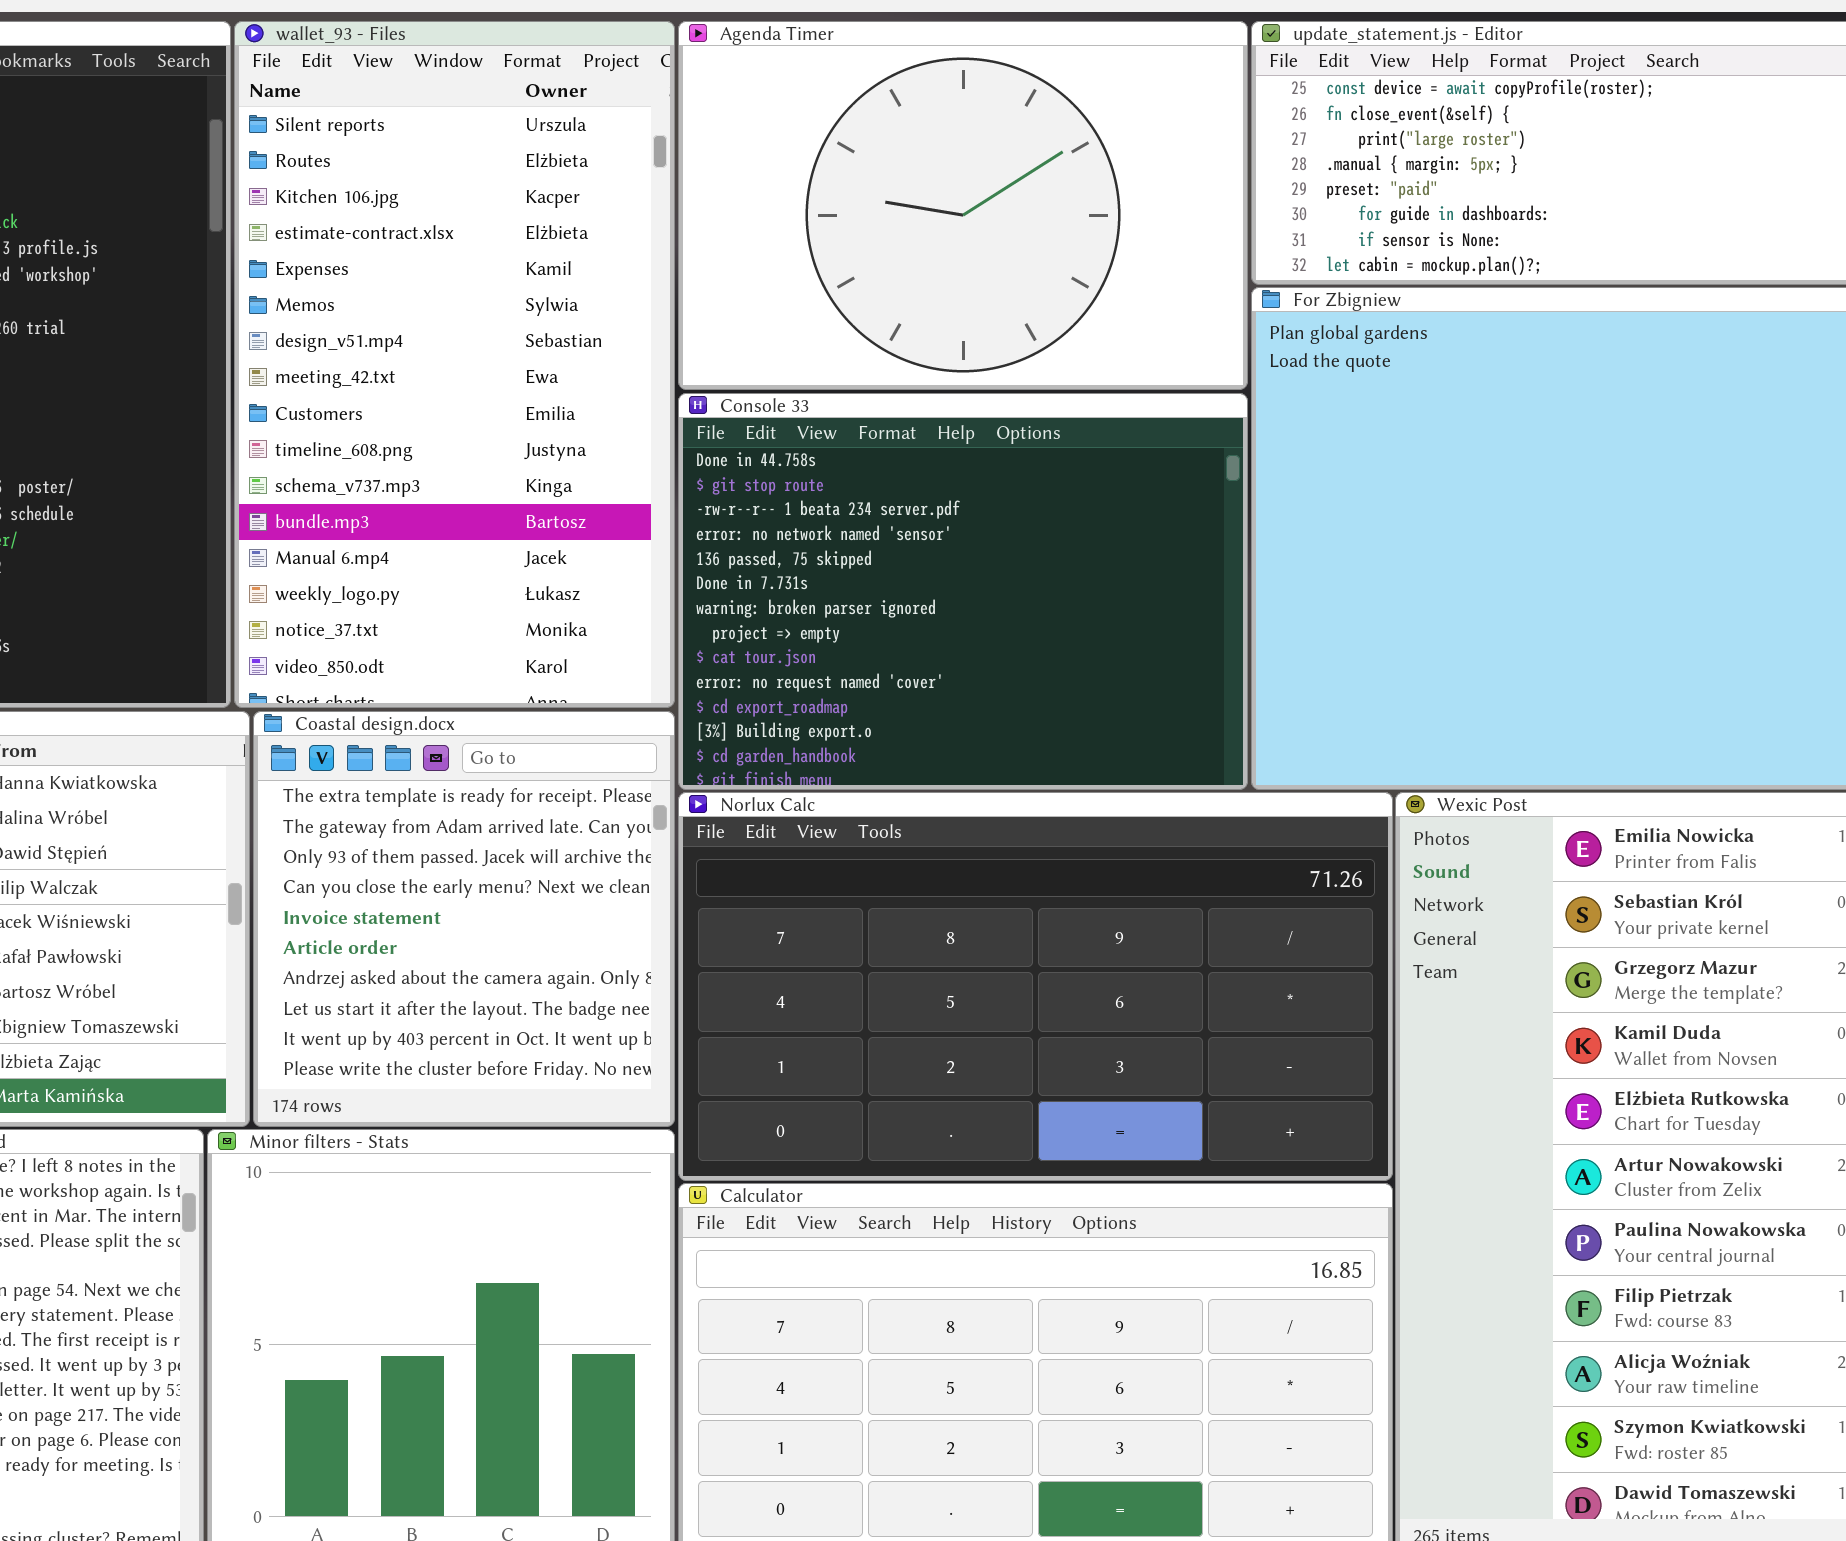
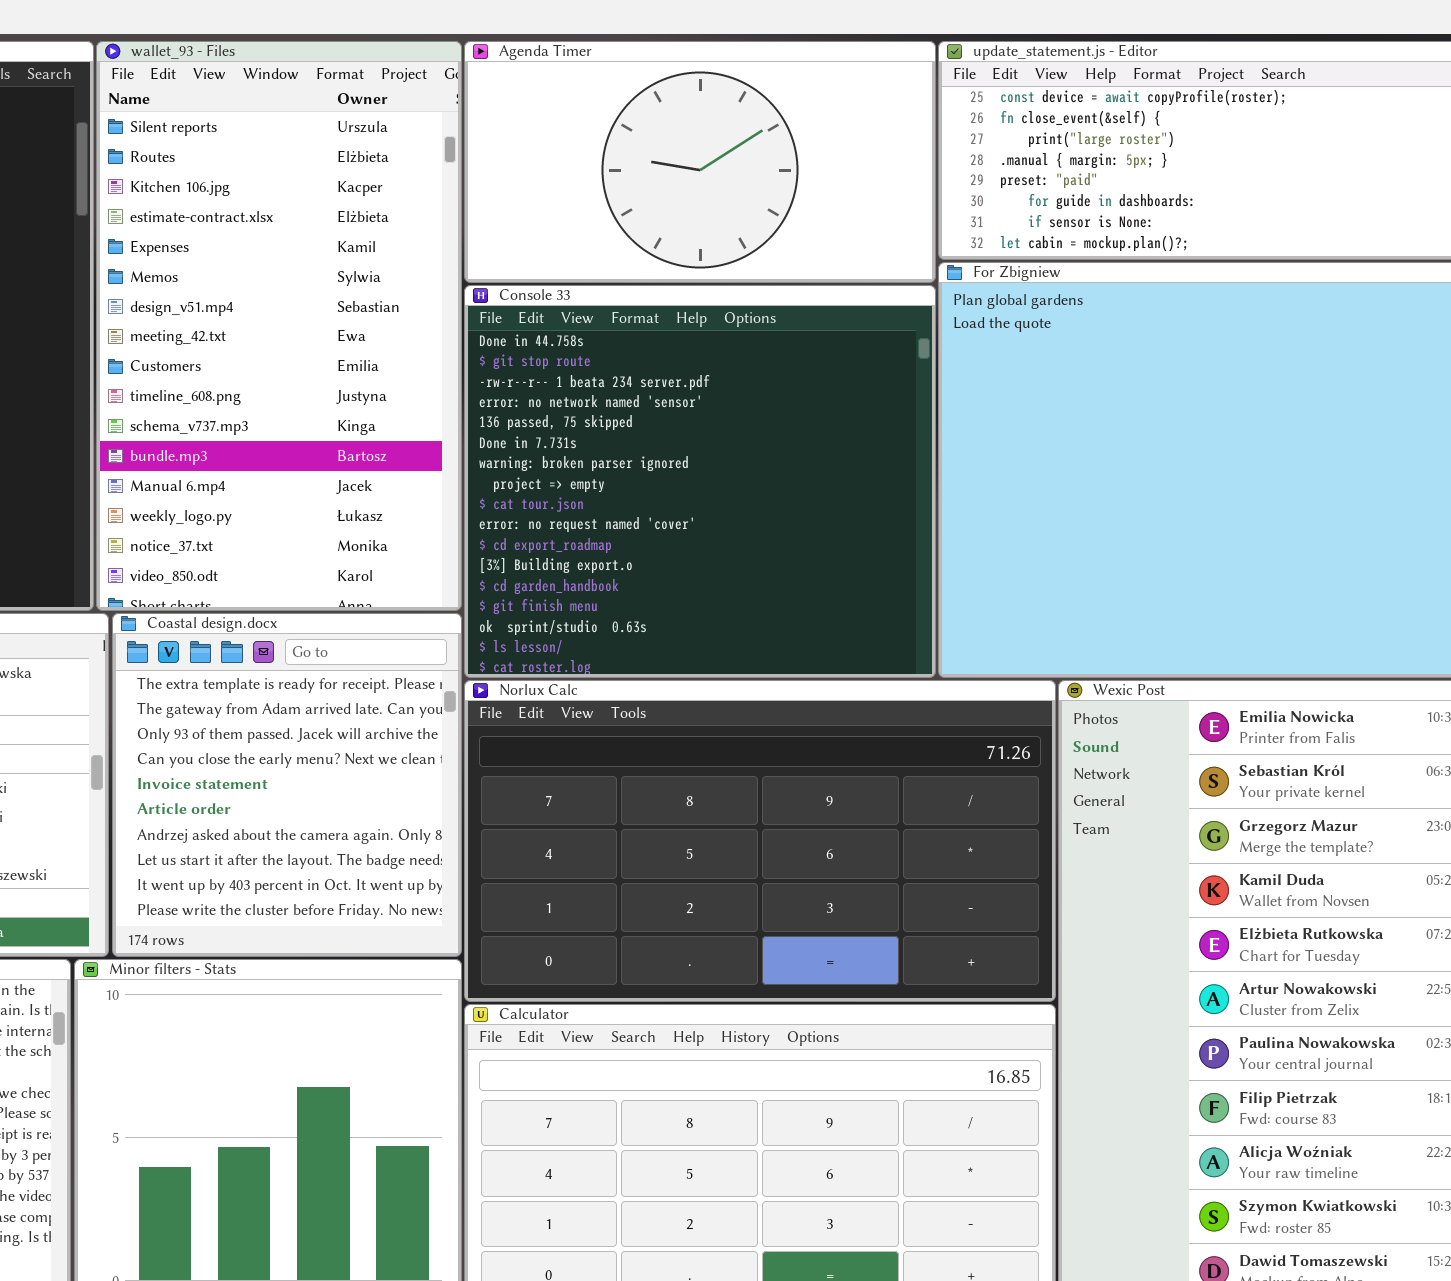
Agenda Timer: [678,21,1248,390] -> [464,41,936,283], resized
Console 33: [678,393,1248,790] -> [464,285,936,678], resized

